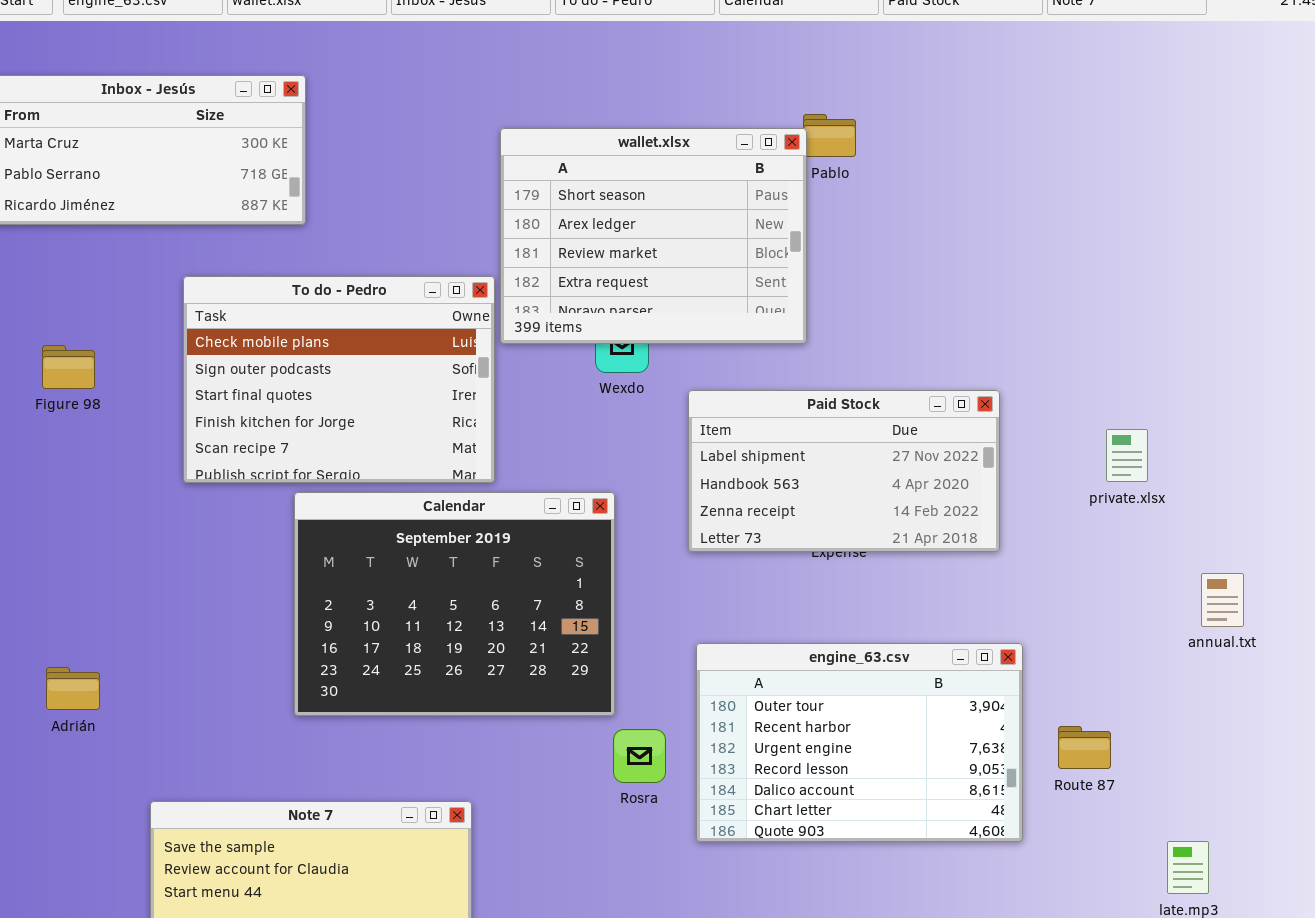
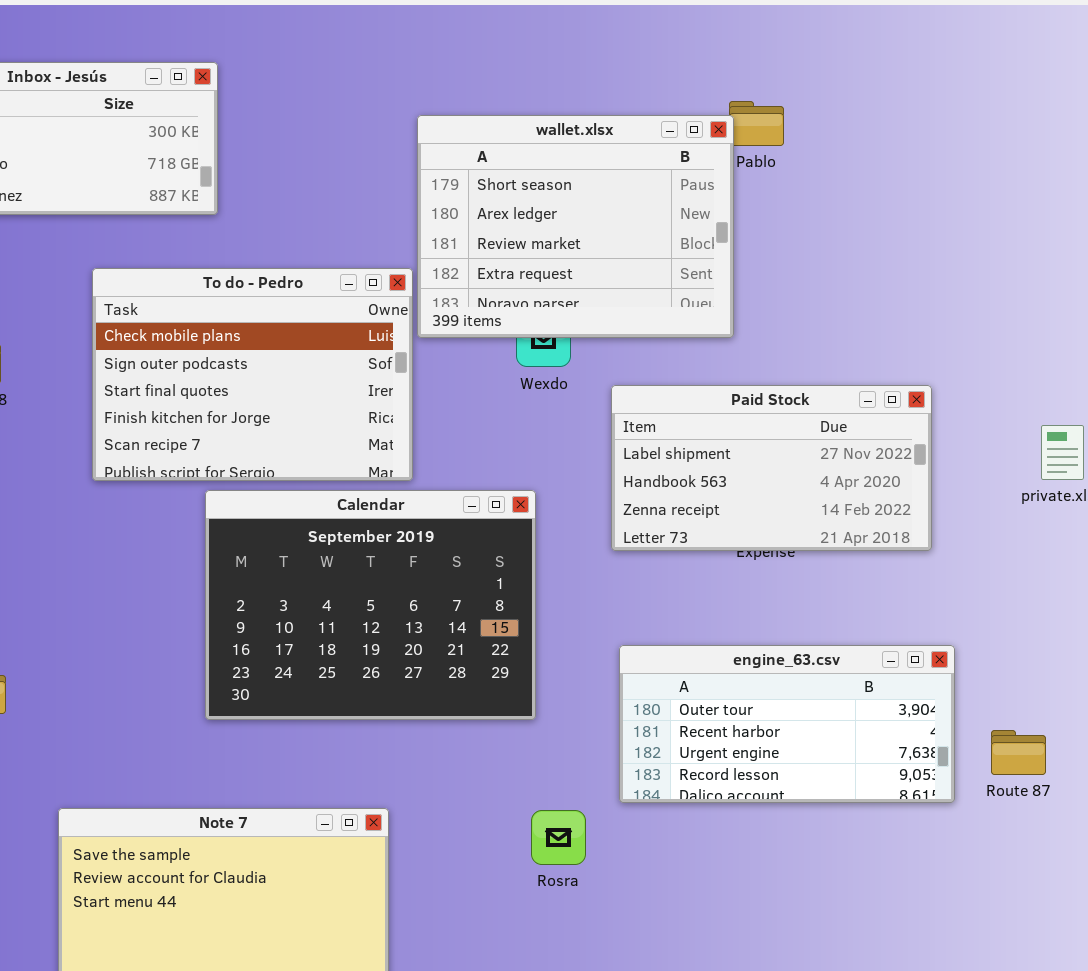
engine_63.csv: [696,643,1023,842] -> [619,645,955,803], resized
Rosra: [613,729,666,783] -> [531,810,586,865], moved

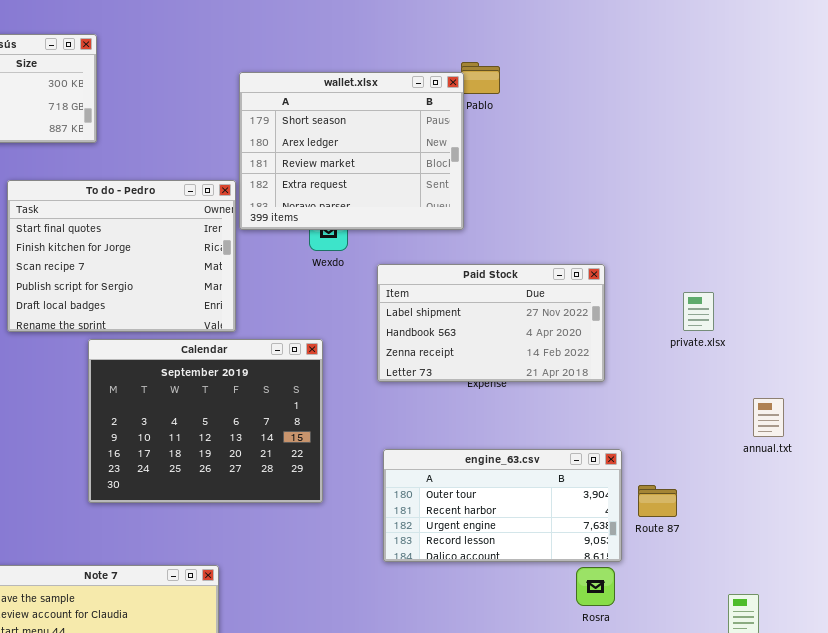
To do - Pedro: [92,268,413,481] -> [7,180,236,332], scrolled down 2 rows
Route 87: [991,730,1046,775] -> [638,485,677,517], moved
Rosra: [531,810,586,865] -> [576,567,615,606], moved

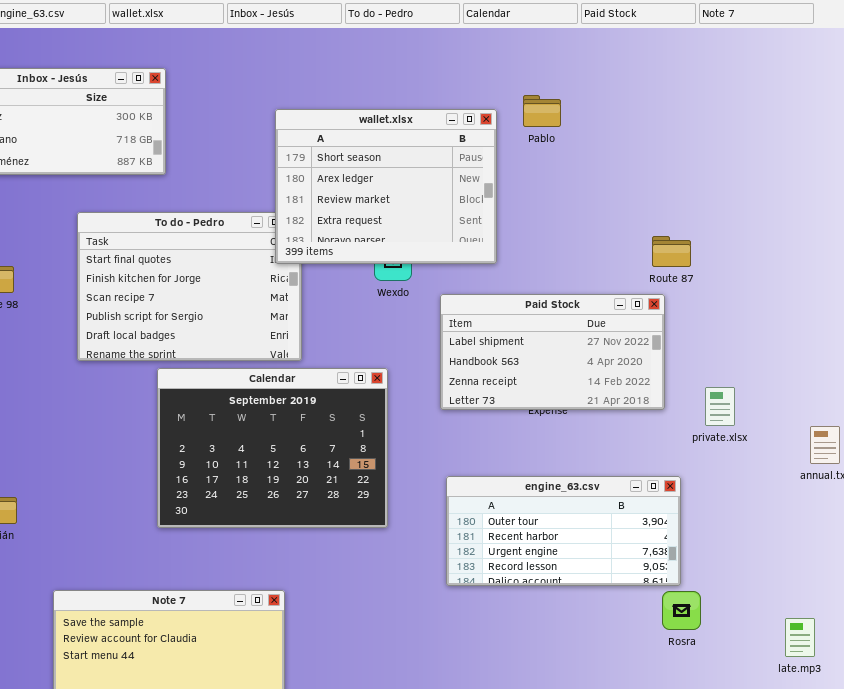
wallet.xlsx: [239,72,464,230] -> [275,109,497,264], moved
private.xlsx: [683,292,714,331] -> [705,387,735,426], moved
Route 87: [638,485,677,517] -> [652,236,691,267], moved
Rosra: [576,567,615,606] -> [662,591,701,630], moved

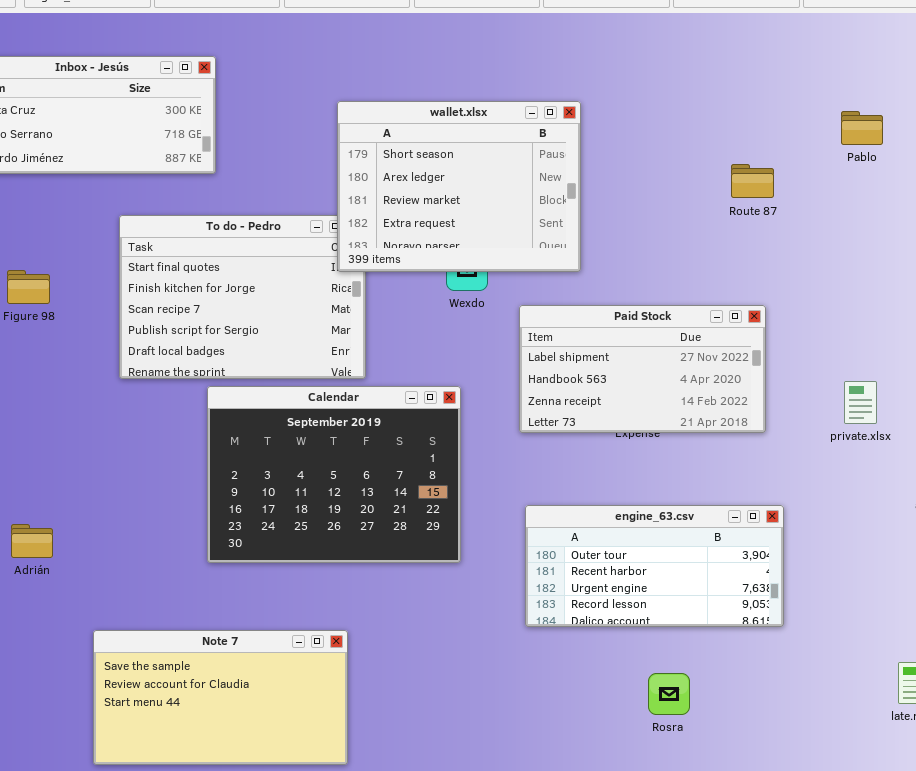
Pablo: [523,95,561,127] -> [841,111,883,145], moved
Route 87: [652,236,691,267] -> [731,164,774,198], moved
private.xlsx: [705,387,735,426] -> [844,381,877,424], moved
Rosra: [662,591,701,630] -> [648,673,690,715], moved

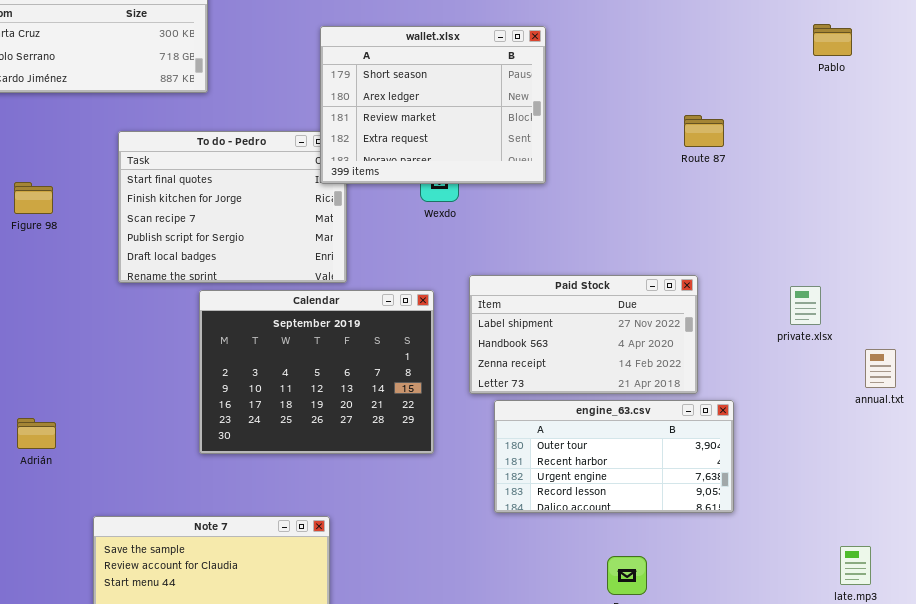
Pablo: [841,111,883,145] -> [813,24,852,56], moved
Route 87: [731,164,774,198] -> [684,115,724,147], moved
Paid Stock: [519,305,766,433] -> [469,275,698,394], moved

